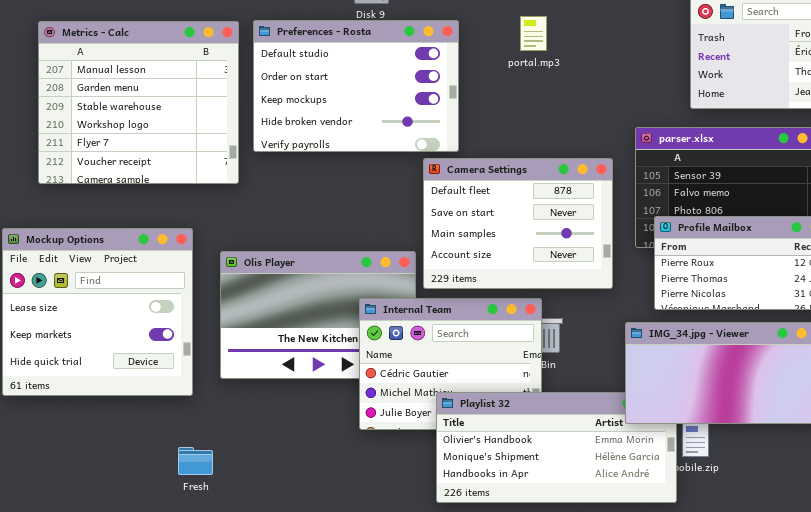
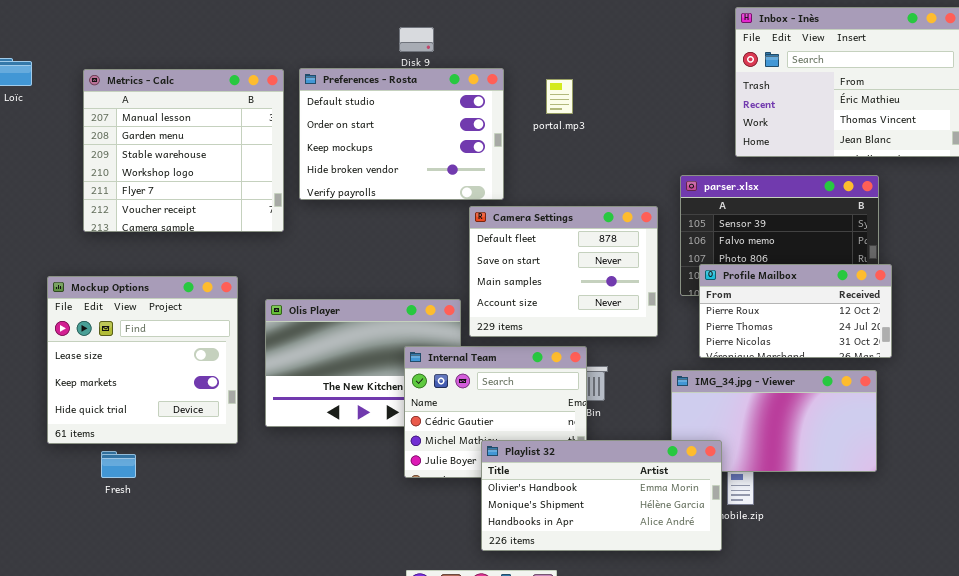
portal.mp3: [520,16,547,51] -> [546,79,573,114], moved
Playlist 32: [436,392,677,503] -> [481,440,722,551], raised
Fresh: [178,447,213,475] -> [101,451,136,478], moved

